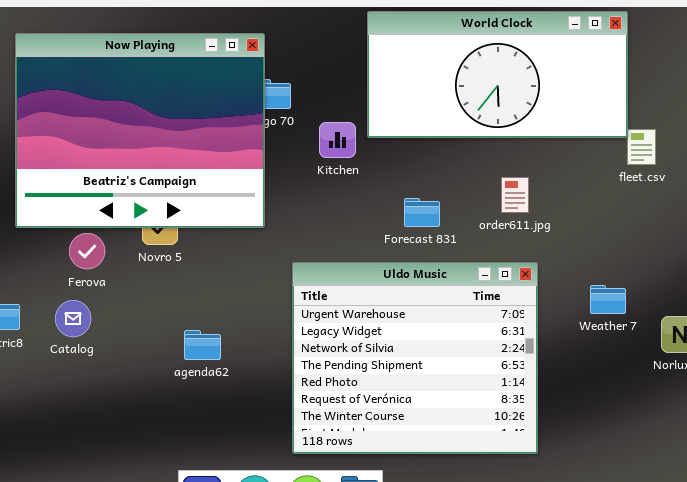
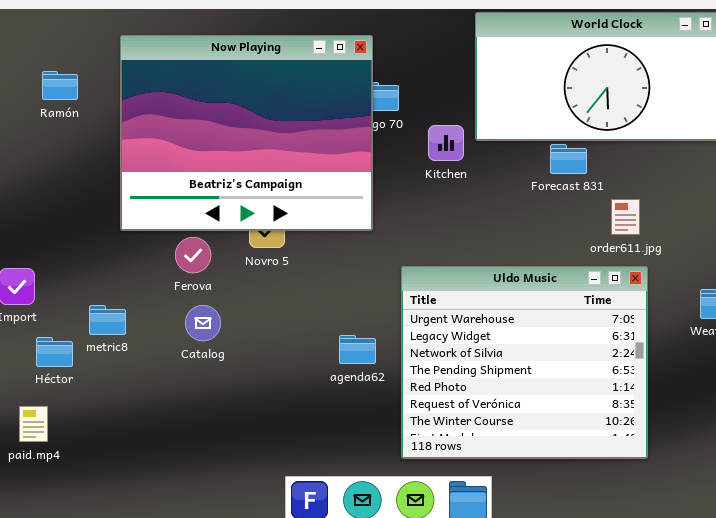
order611.jpg: [501,177,529,213] -> [611,199,640,235], moved
Forecast 831: [404,198,440,227] -> [550,144,587,174], moved
Catalog: [55,300,91,337] -> [185,305,221,341], moved
agenda62: [184,330,221,360] -> [339,335,376,364], moved

